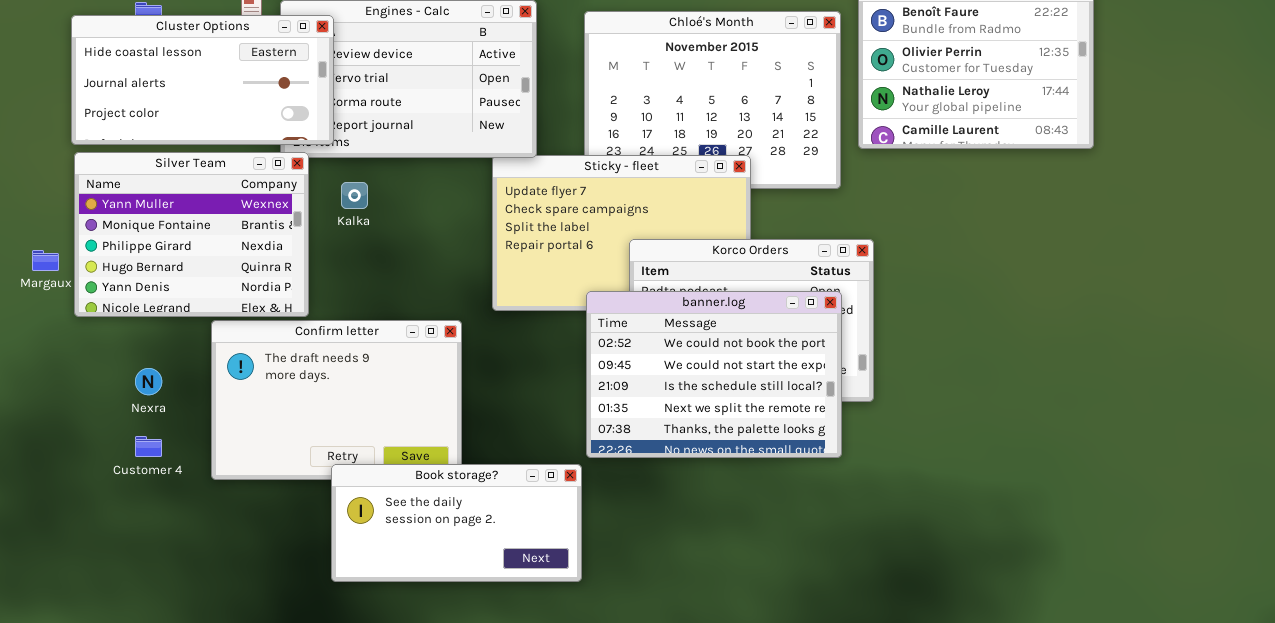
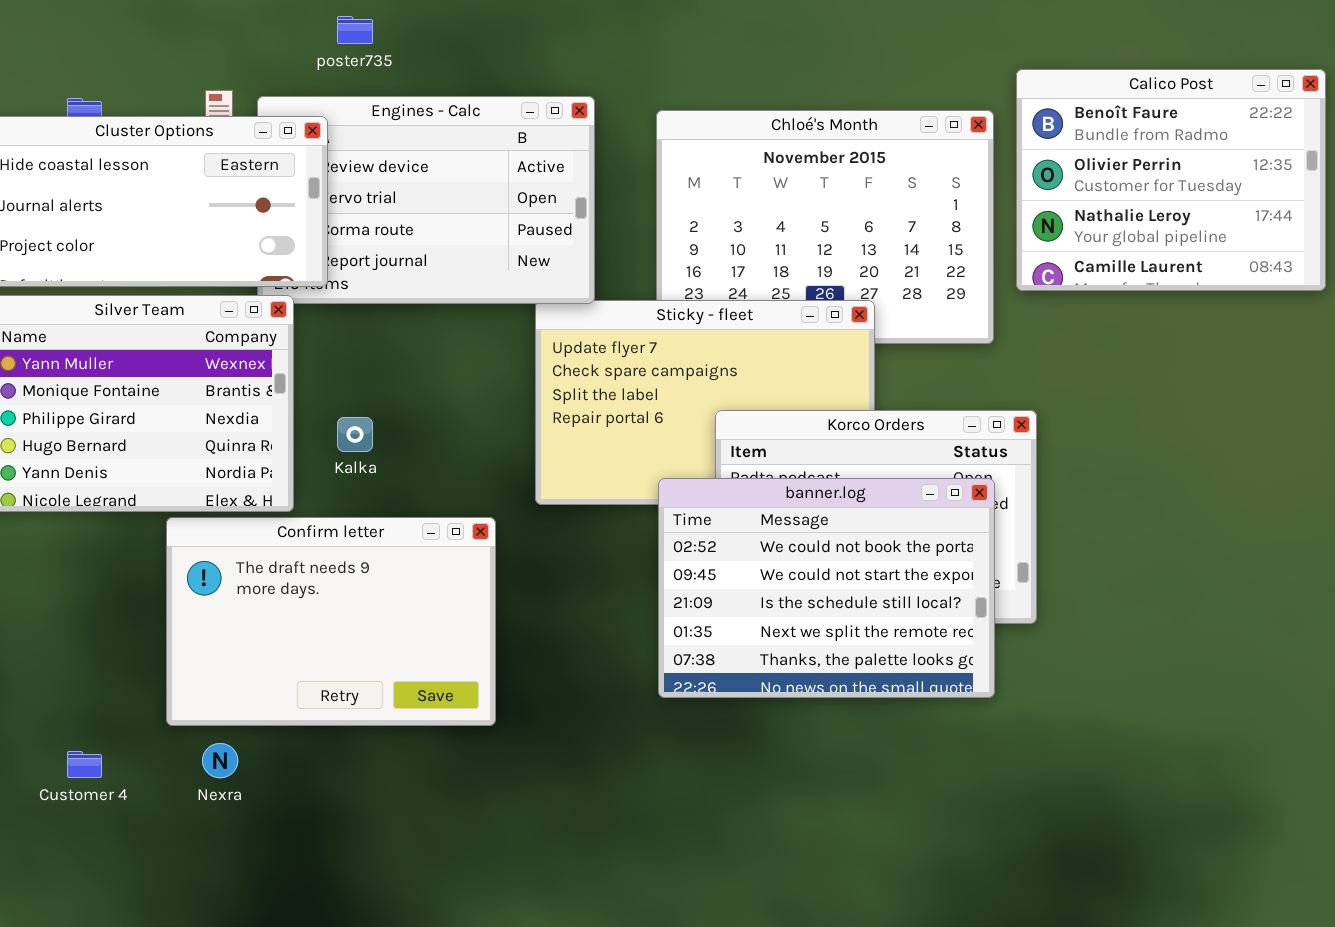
Kalka: [341,182,368,209] -> [337,417,373,452], moved
Nexra: [135,368,162,395] -> [202,743,238,778], moved
Customer 4: [135,436,162,457] -> [67,751,102,778], moved
Book storage?: [331,464,582,582] -> none, closed

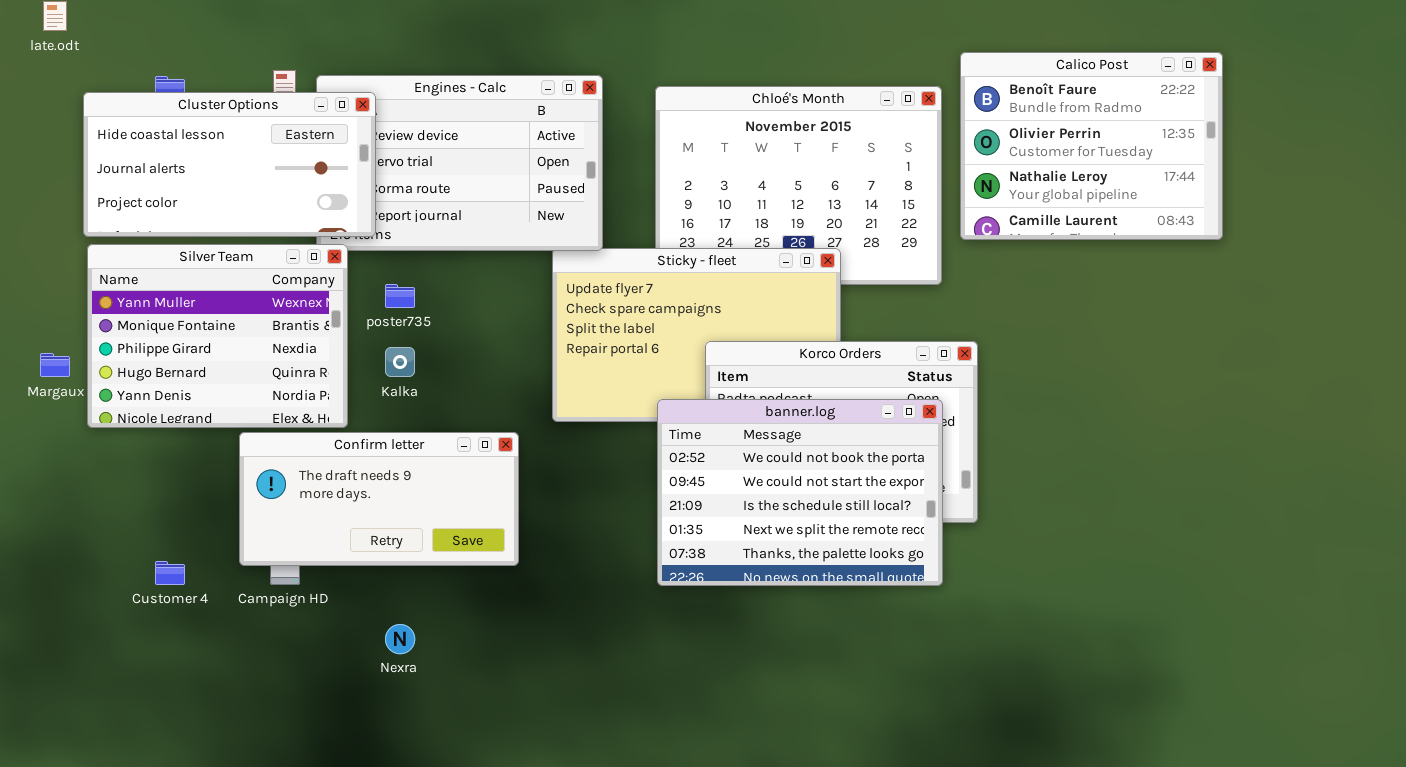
poster735: [337,16,373,44] -> [385,284,415,308], moved
Confirm letter: [166,517,496,726] -> [239,432,519,566], resized
Nexra: [202,743,238,778] -> [385,624,415,654], moved
Customer 4: [67,751,102,778] -> [155,561,185,585], moved

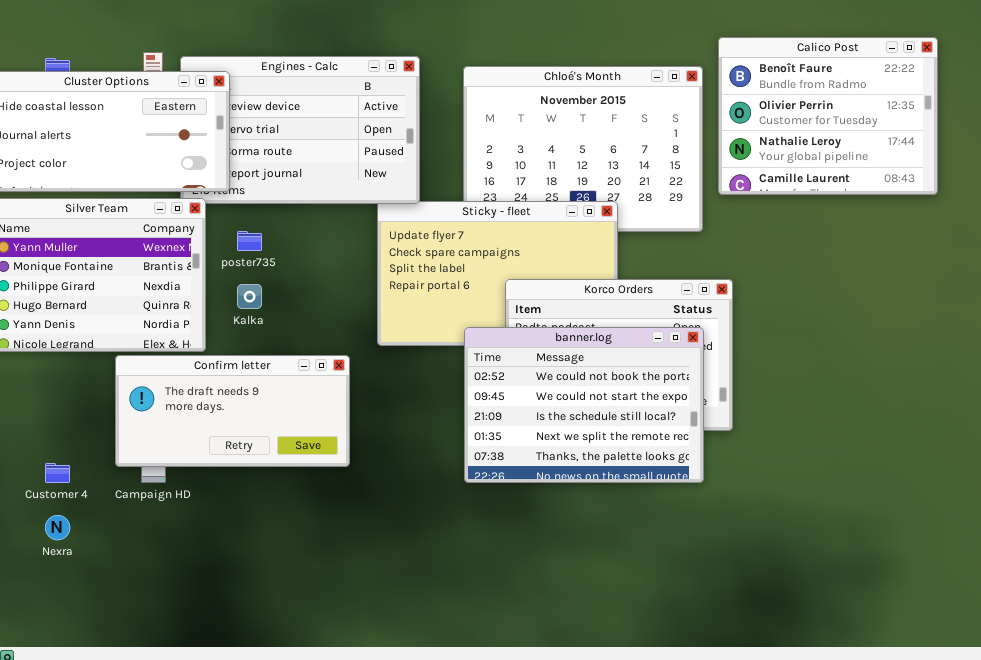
Nexra: [385,624,415,654] -> [45,515,70,540], moved

